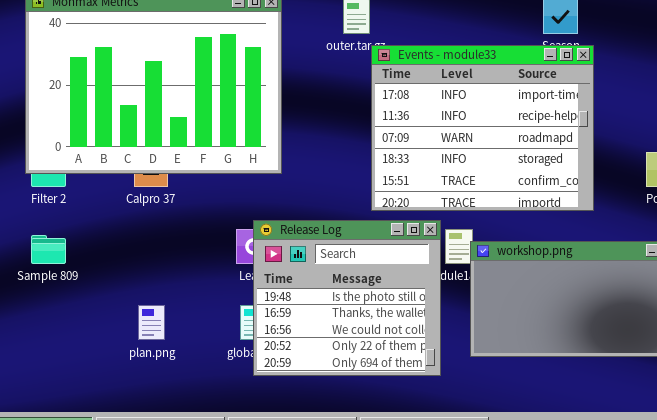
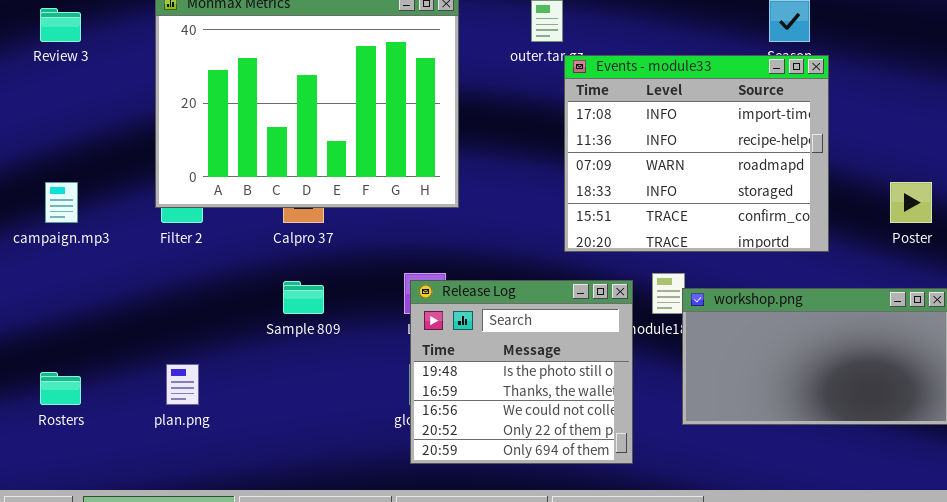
Release Log: [253,220,441,376] -> [410,280,633,464], moved
Sample 809: [31,235,66,264] -> [283,281,324,314], moved
plan.png: [138,305,165,340] -> [166,364,199,405], moved

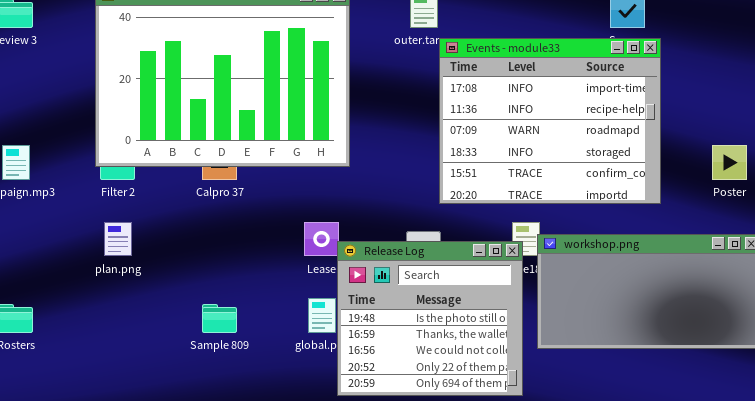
Release Log: [410,280,633,464] -> [337,241,523,396], moved
Sample 809: [283,281,324,314] -> [202,304,237,333], moved
plan.png: [166,364,199,405] -> [104,222,132,256], moved

